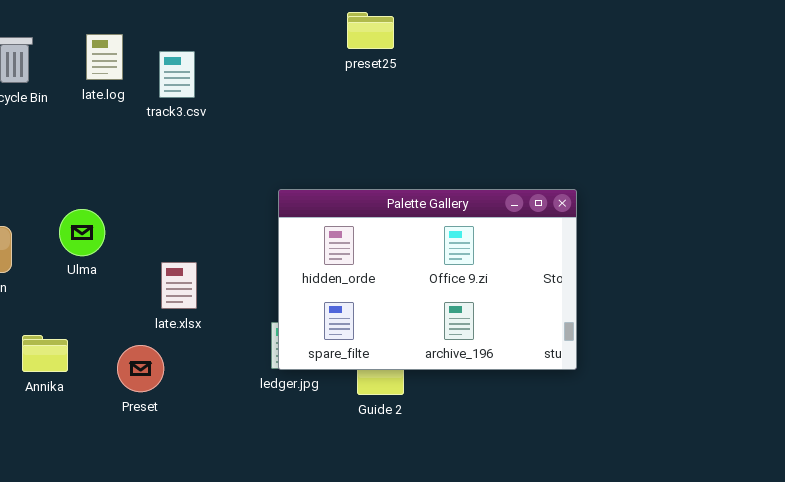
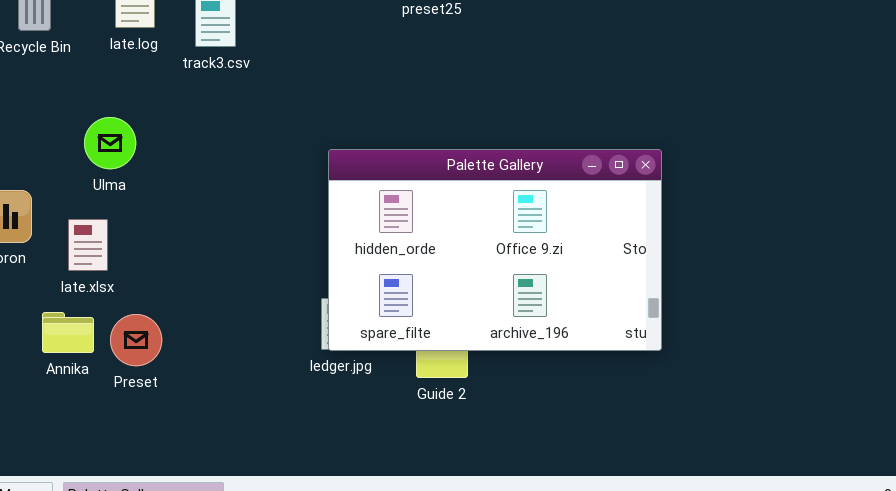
Ulma: [59,209,105,256] -> [84,117,136,169], moved
late.xlsx: [161,262,197,309] -> [68,219,108,271], moved
Preset: [117,345,164,392] -> [110,314,162,366], moved

